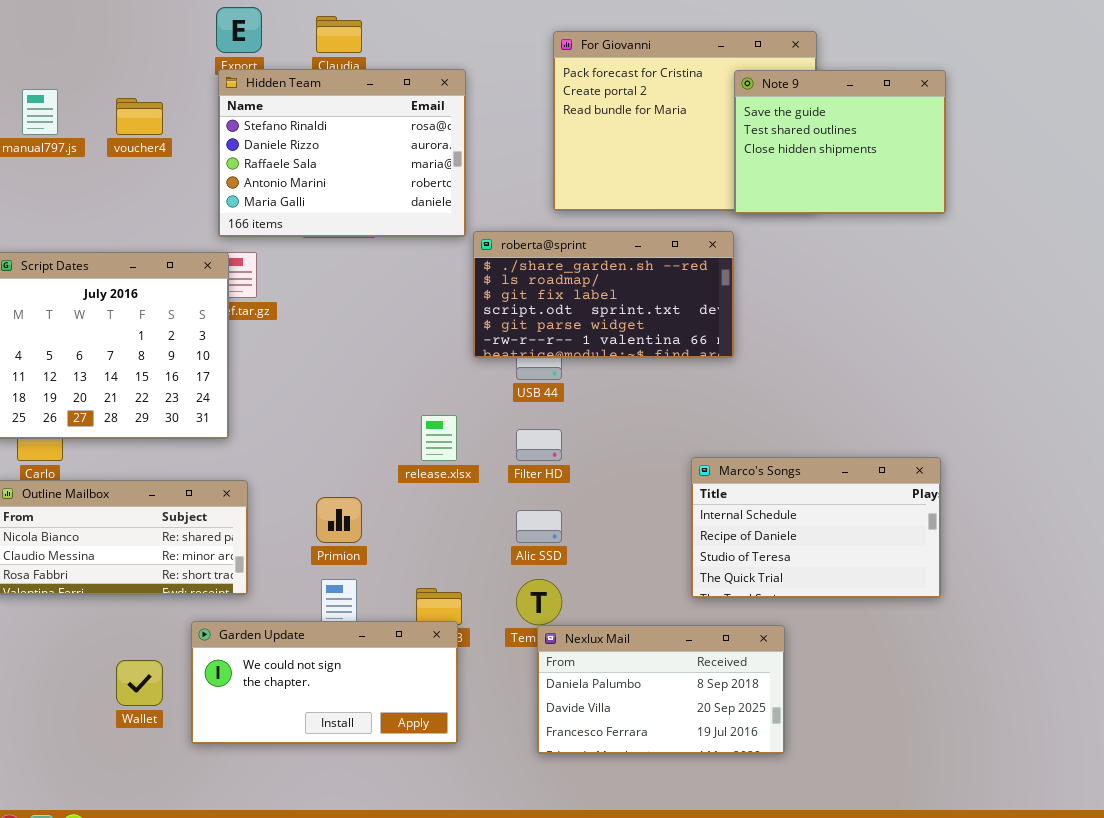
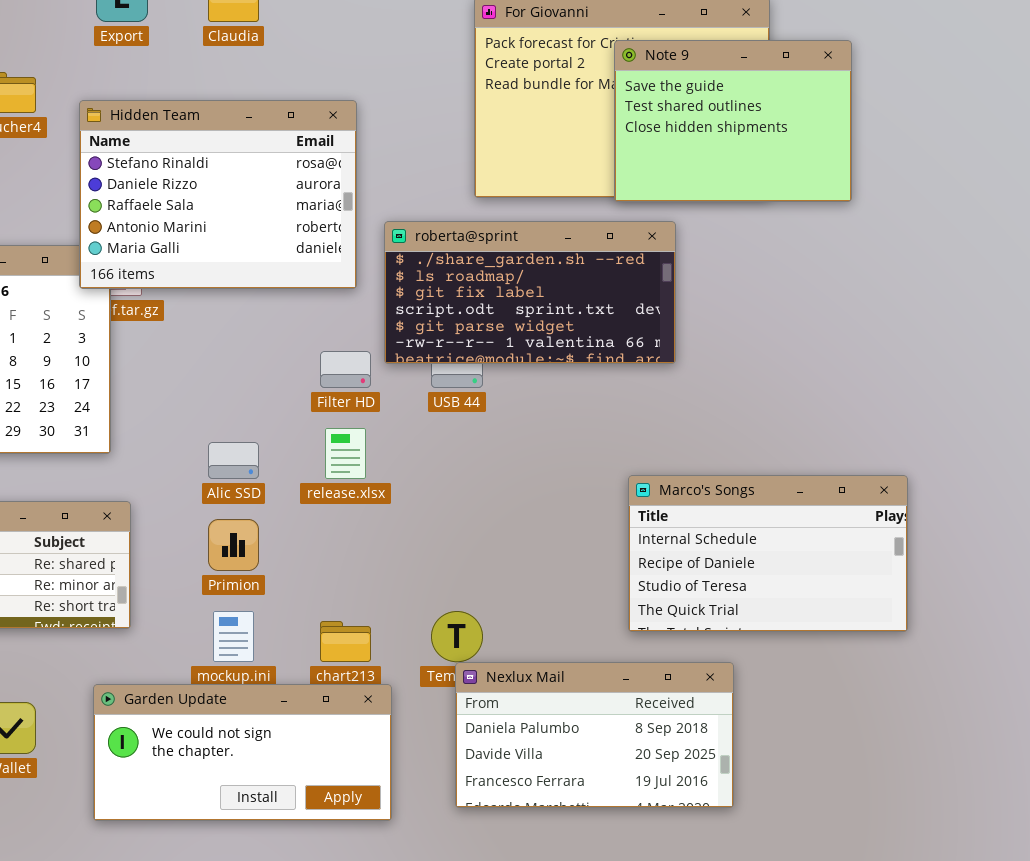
Hidden Team: [218,69,466,237] -> [79,100,357,289], moved
Note 9: [734,70,946,214] -> [614,40,852,202], moved
Filter HD: [516,429,562,461] -> [320,351,371,388], moved
Alic SSD: [516,510,562,543] -> [208,442,259,479], moved
Garden Update: [191,621,458,744] -> [93,684,392,821], moved

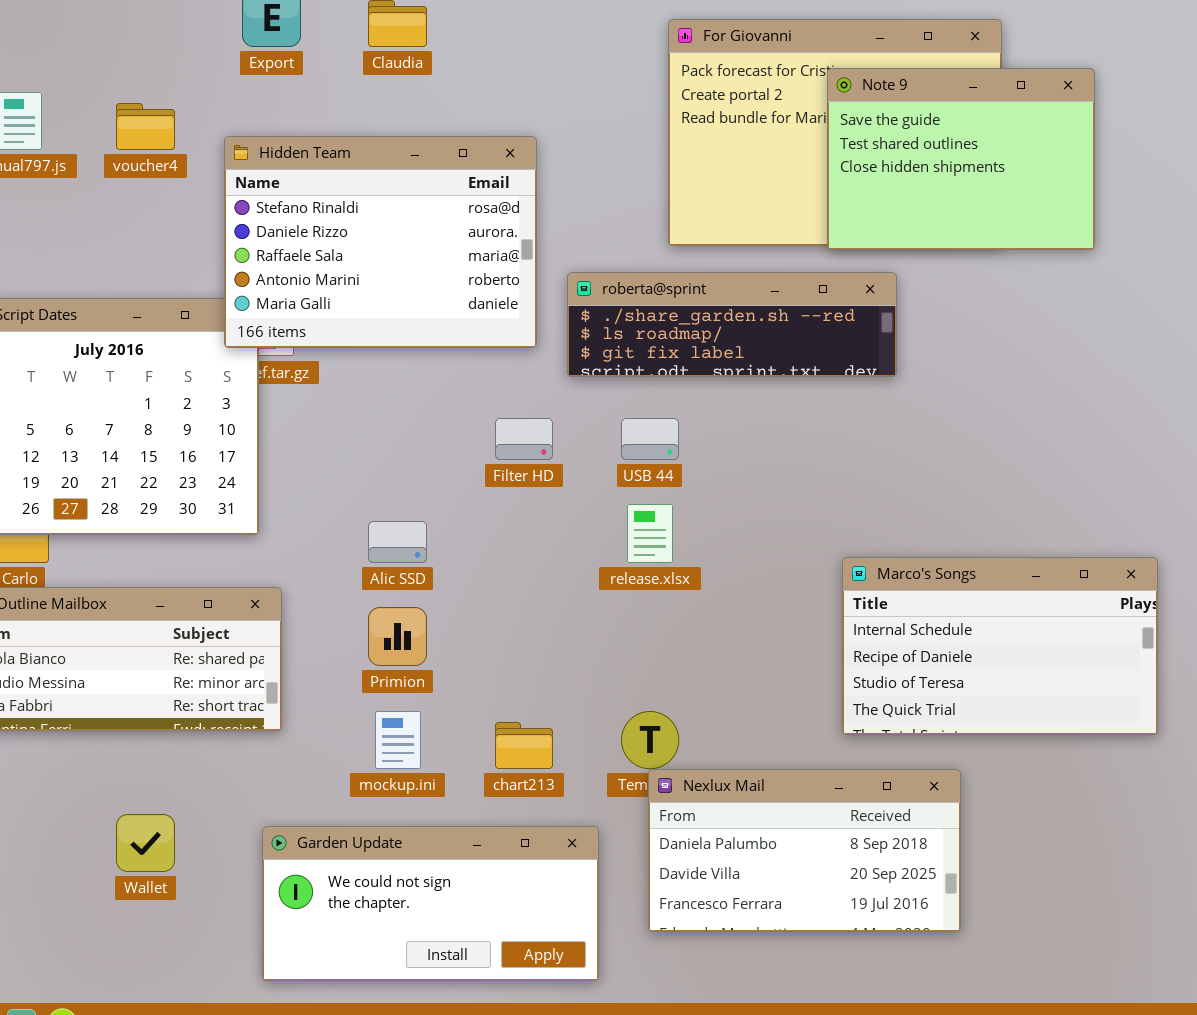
roberta@sprint: [384,221,676,364] -> [567,272,897,377], resized
release.xlsx: [325,428,366,479] -> [627,504,673,563], moved
Garden Update: [93,684,392,821] -> [262,826,599,981], moved

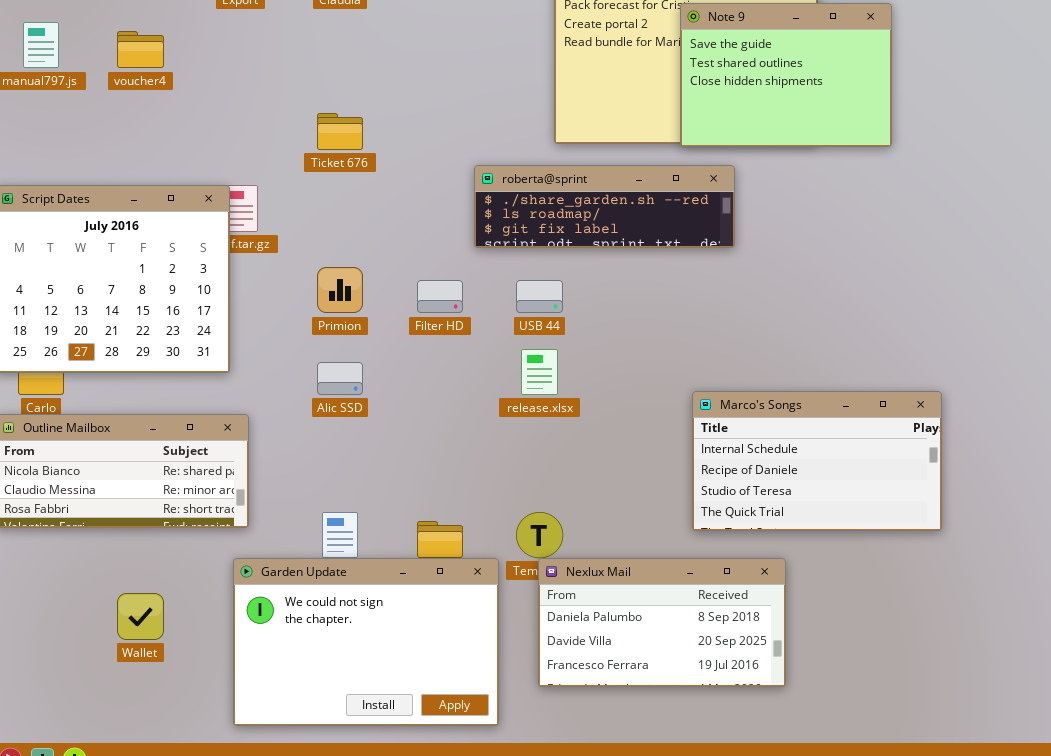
Hidden Team: [224,136,537,348] -> none, closed
Primion: [368,607,427,666] -> [317,267,363,313], moved
Garden Update: [262,826,599,981] -> [233,558,499,726], resized

